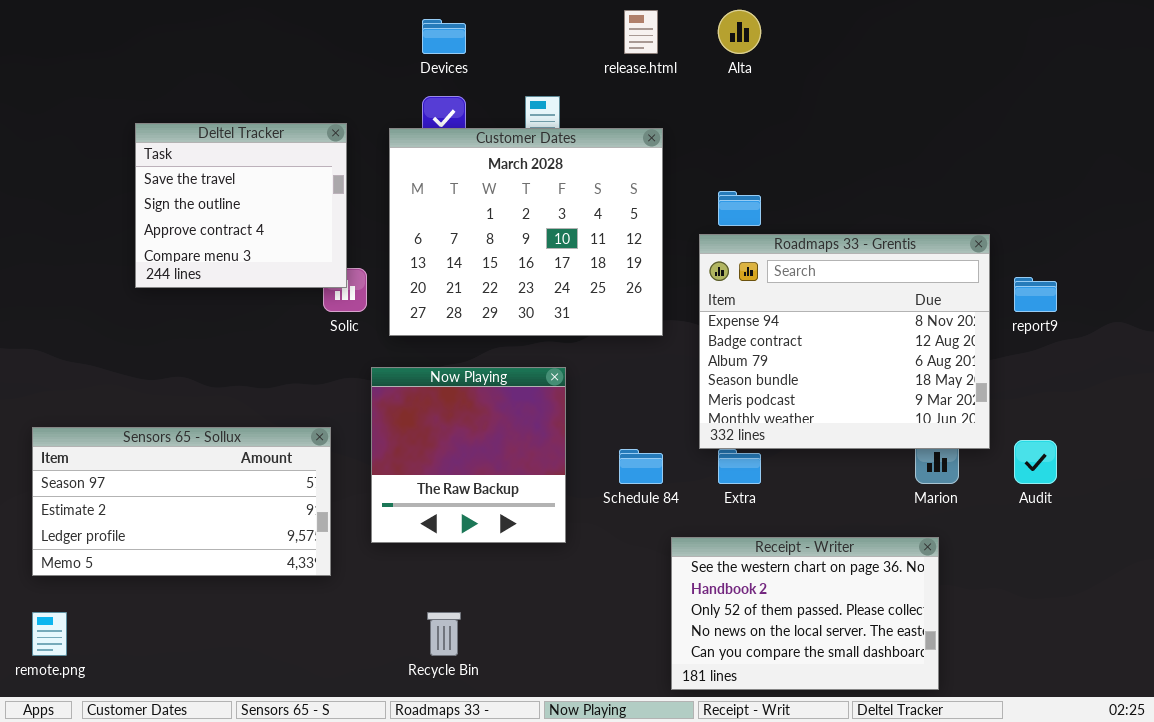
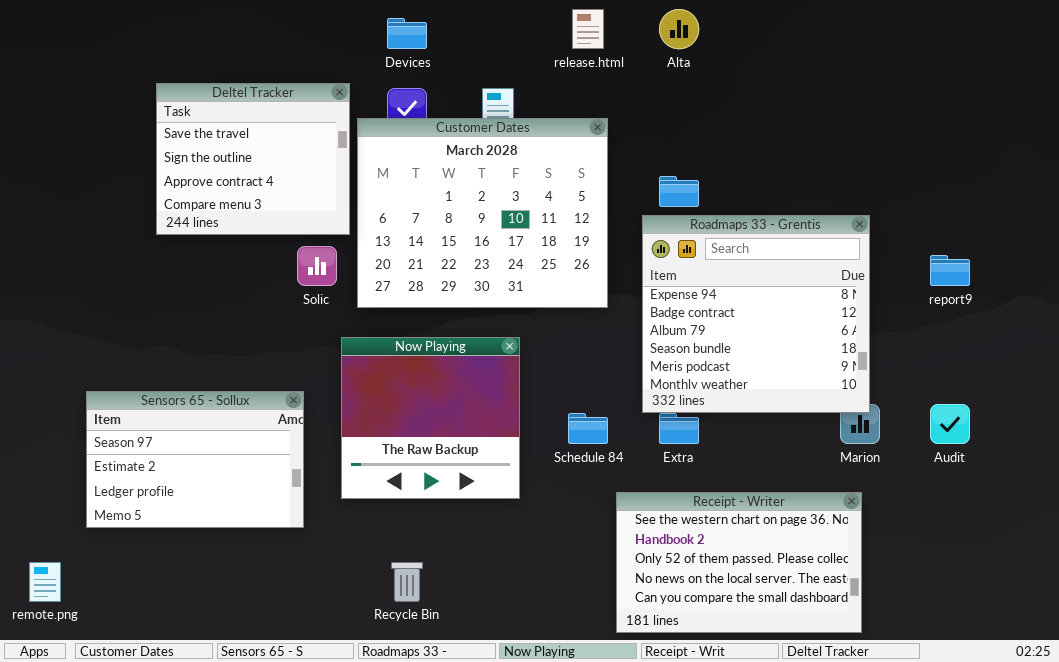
Deltel Tracker: [135,123,347,288] -> [156,83,350,235], moved
Roadmaps 33 - Grentis: [699,234,990,449] -> [642,215,870,413], resized
Sensors 65 - Sollux: [32,427,331,576] -> [86,391,304,528], resized

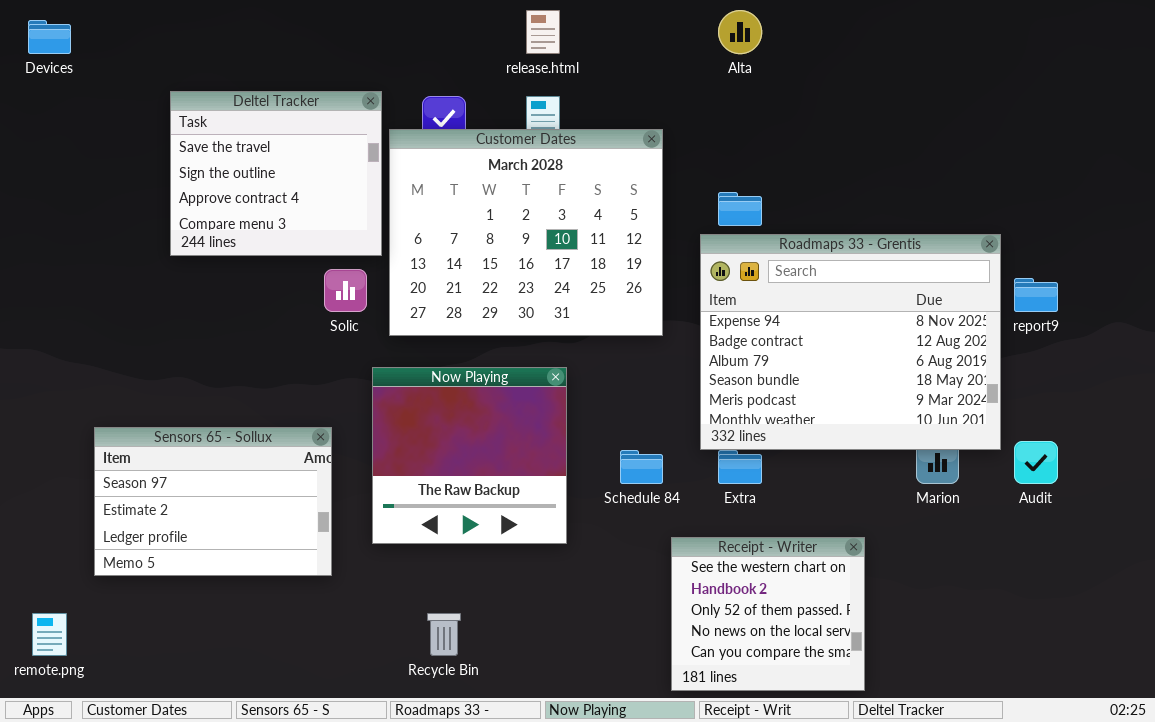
release.html: [572,9,604,49] -> [526,10,560,54], moved
Devices: [387,18,427,49] -> [28,20,71,54], moved
Roadmaps 33 - Grentis: [642,215,870,413] -> [700,234,1001,450], resized
Receipt - Writer: [616,492,862,633] -> [671,537,865,691], resized

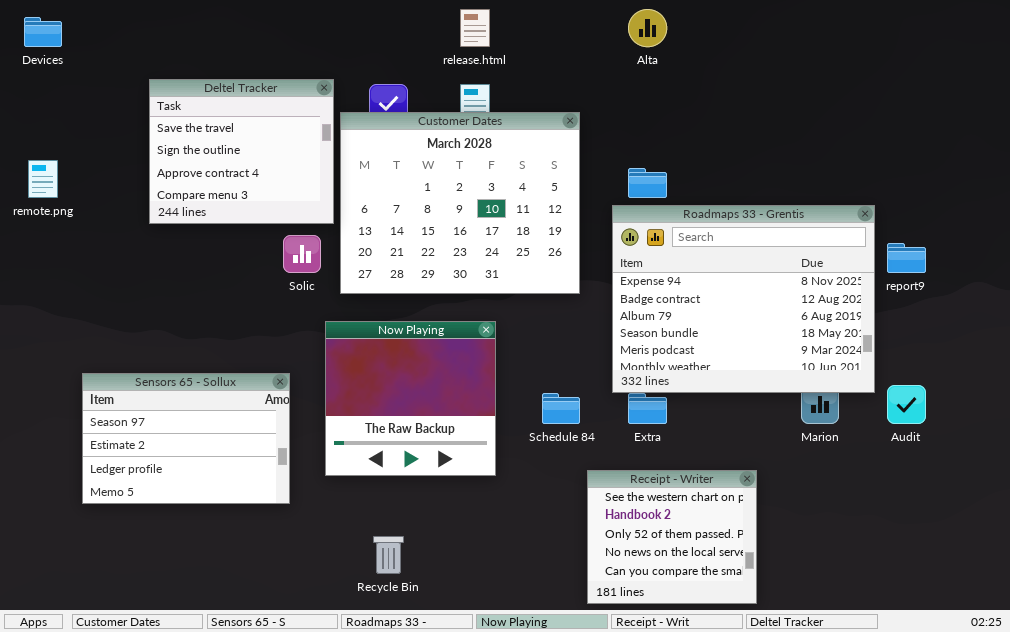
remote.png: [32,613,67,656] -> [28,160,58,198], moved

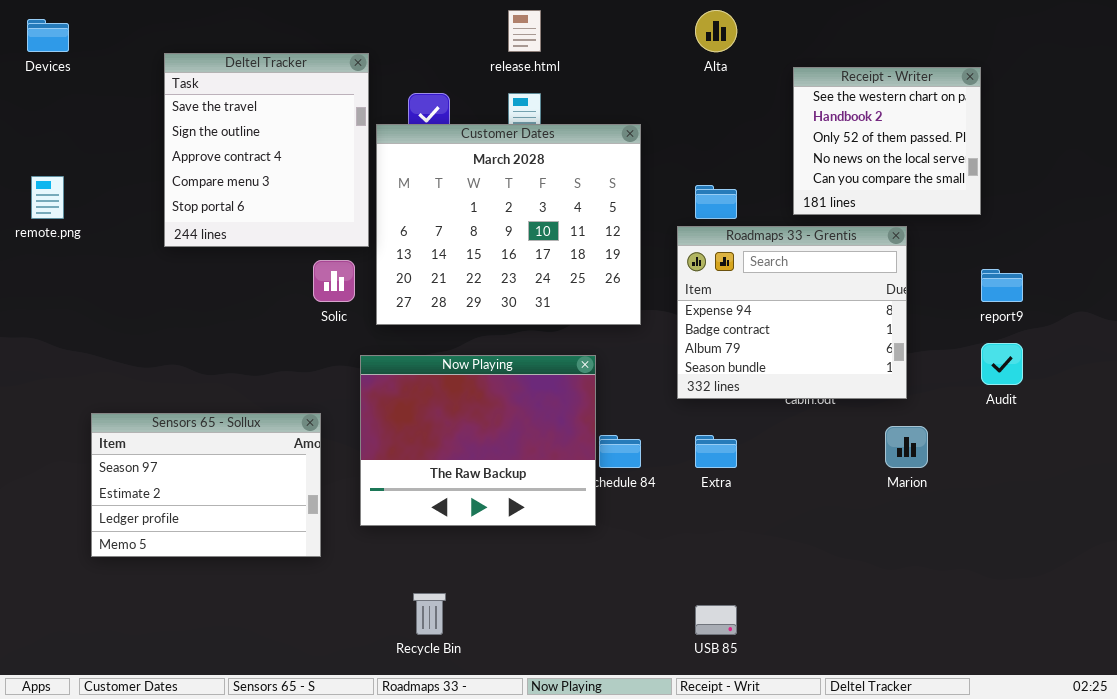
Deltel Tracker: [149,79,334,224] -> [164,53,369,247], resized
Roadmaps 33 - Grentis: [612,205,875,393] -> [677,226,907,399], resized
Now Playing: [325,321,496,476] -> [360,355,596,526], resized
Audit: [887,385,926,424] -> [981,343,1023,385], moved
Receipt - Writer: [587,470,757,604] -> [793,67,981,215], moved

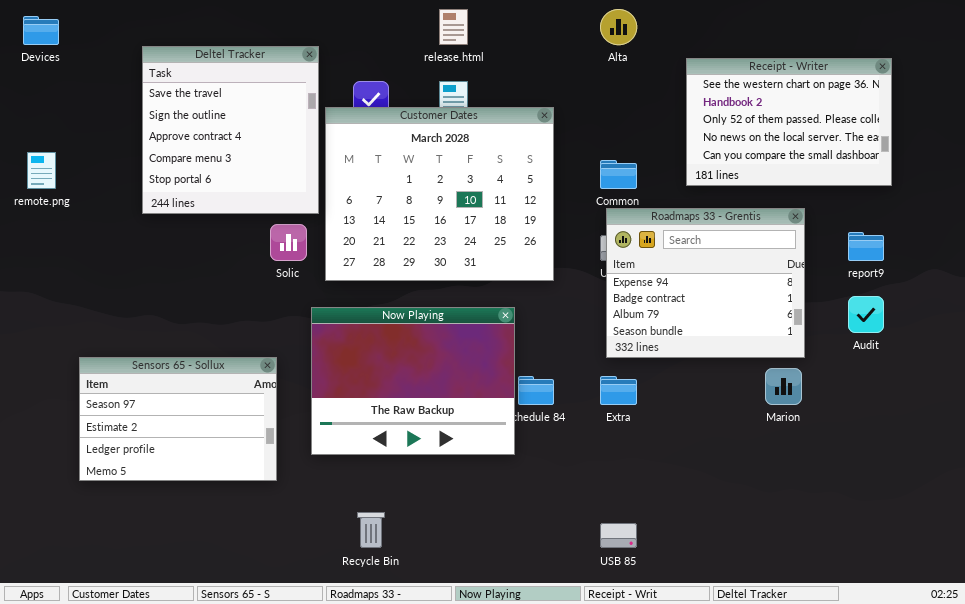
Receipt - Writer: [793,67,981,215] -> [686,58,892,186], resized
Roadmaps 33 - Grentis: [677,226,907,399] -> [606,208,805,358], moved

